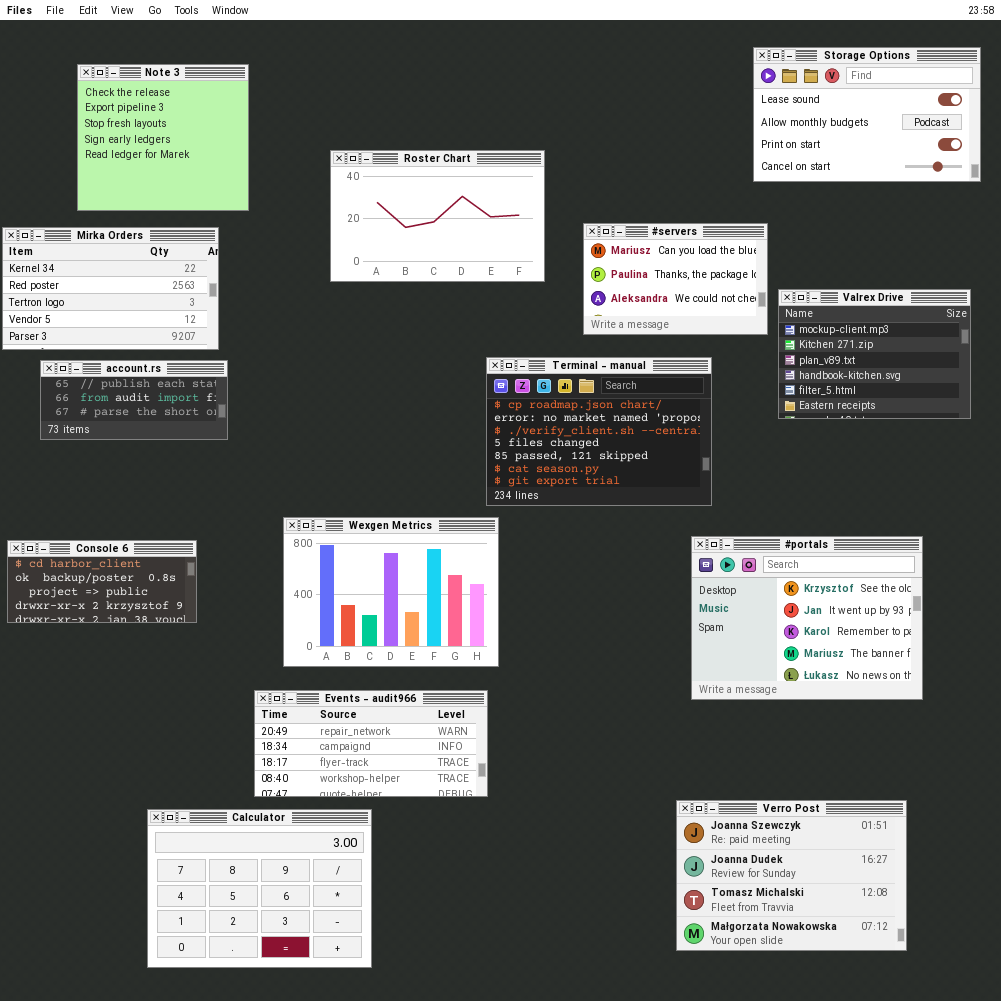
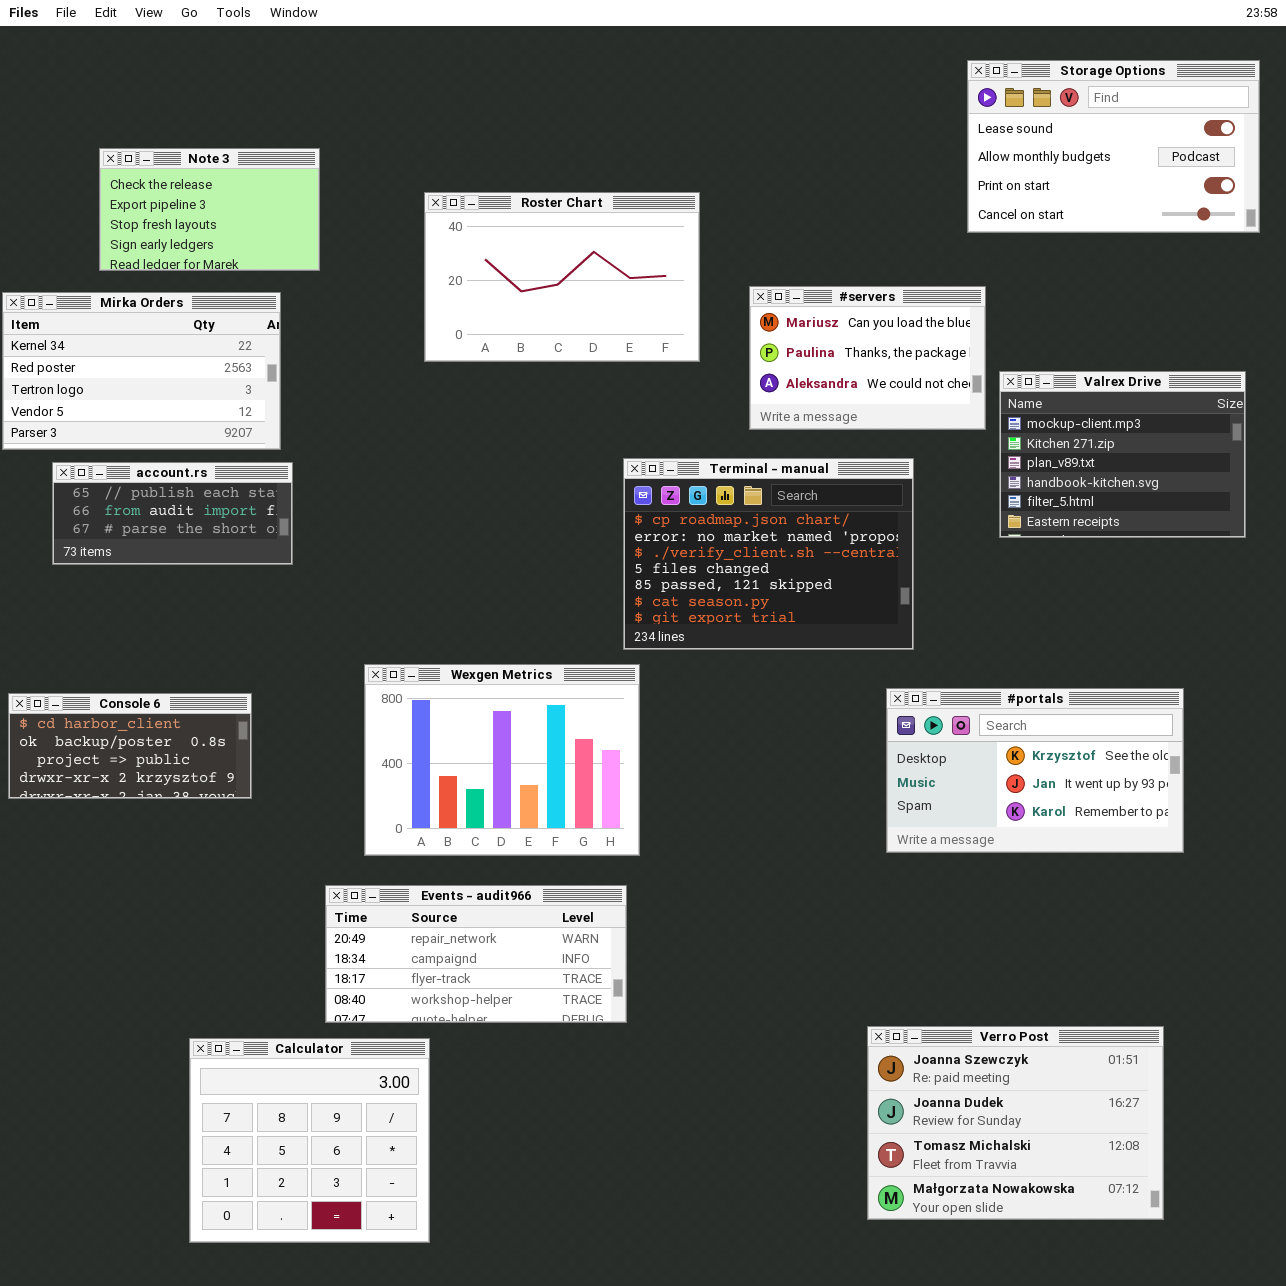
Note 3: [77,64,249,211] -> [99,148,320,271], resized
#portals: [691,536,923,700] -> [886,688,1184,853], resized
Calculator: [147,809,372,968] -> [189,1038,430,1243], resized

